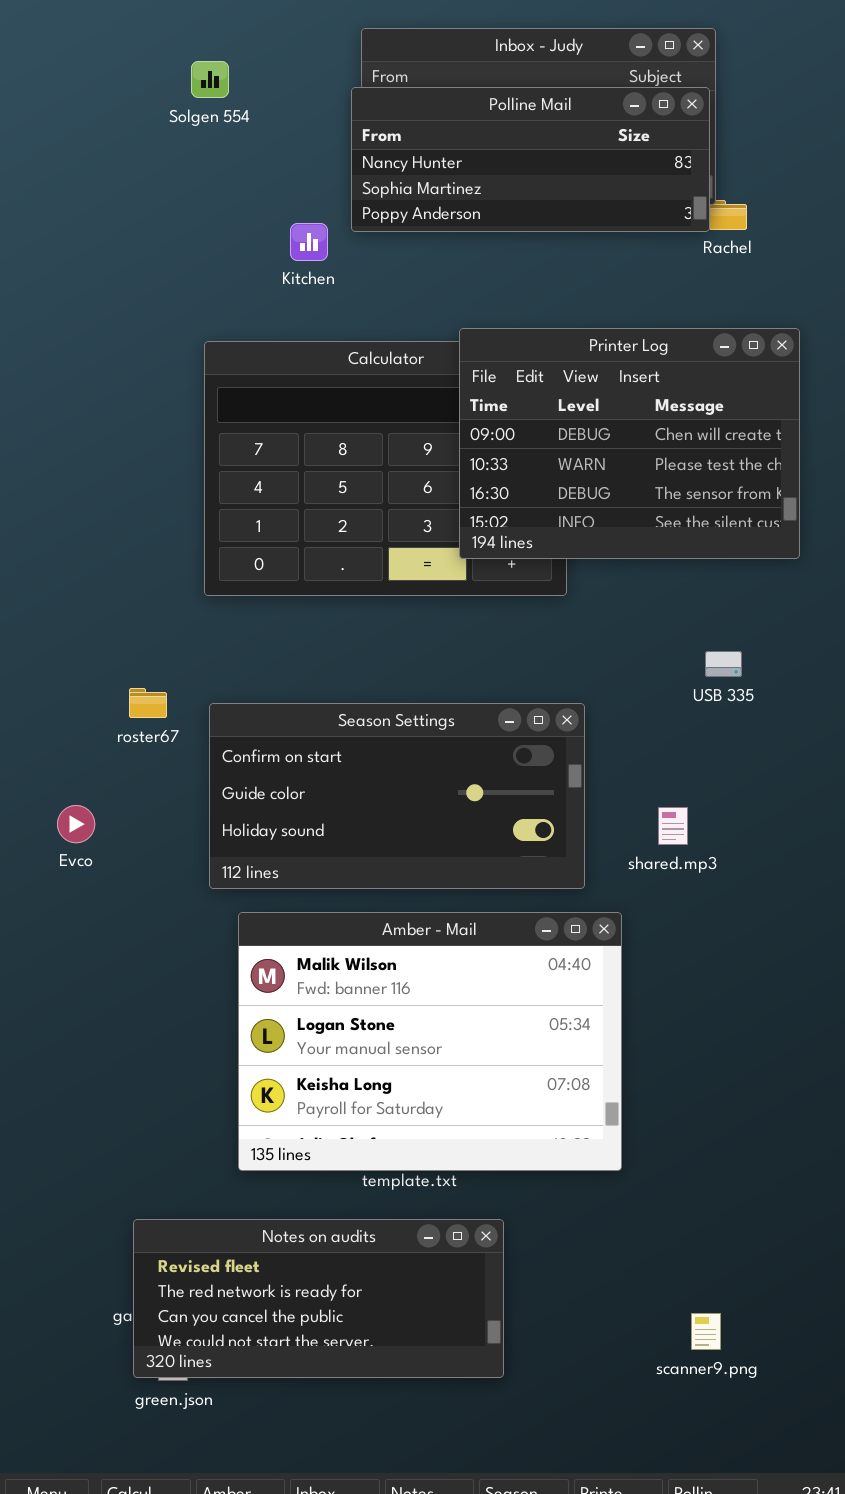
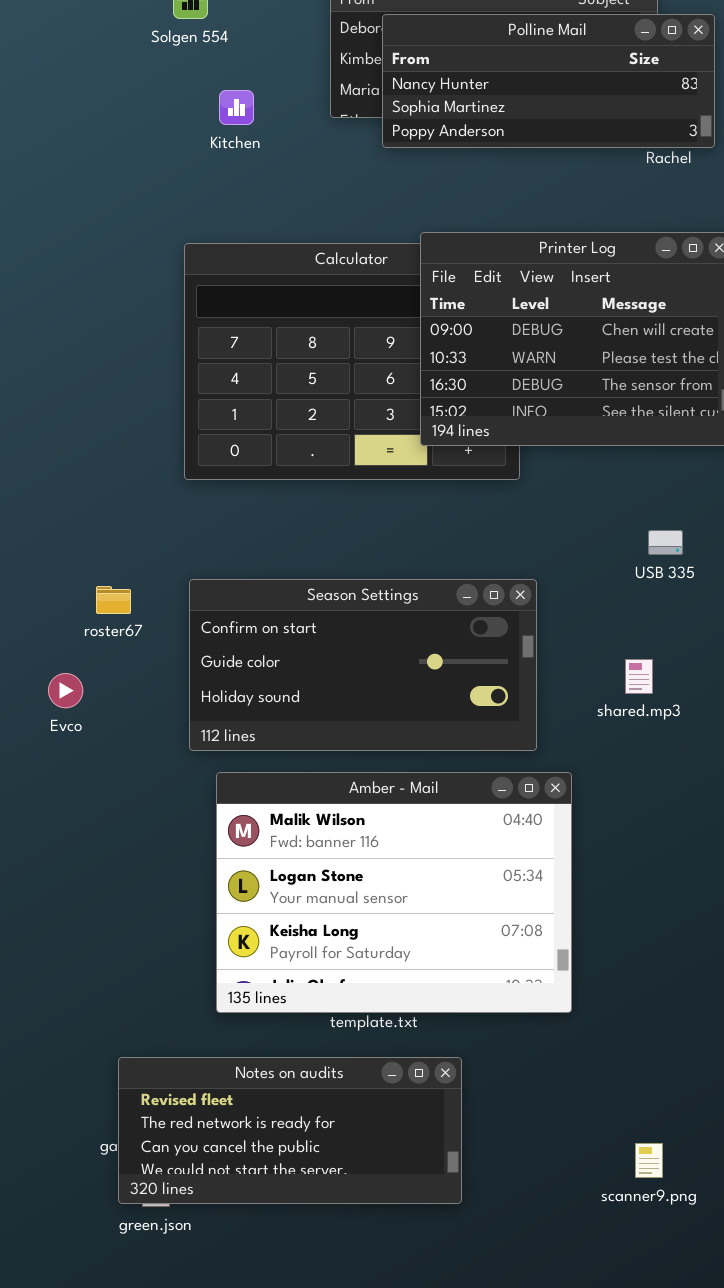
Polline Mail: [351,87,710,232] -> [382,14,715,148], moved
Kitchen: [290,223,328,261] -> [219,90,254,125], moved
roster67: [129,688,167,718] -> [96,586,131,614], moved
shared.mp3: [658,807,688,845] -> [625,659,653,694], moved

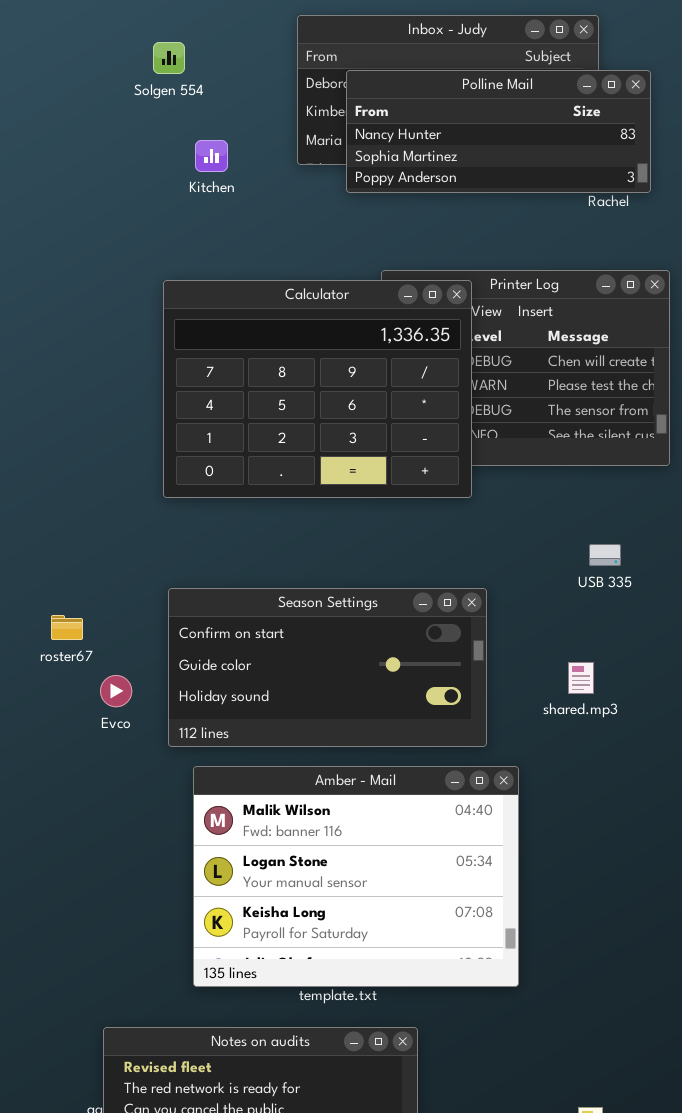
Calculator: [184,243,520,480] -> [163,280,472,498], raised
roster67: [96,586,131,614] -> [51,615,83,640], moved
Evco: [48,673,83,708] -> [100,675,132,707], moved

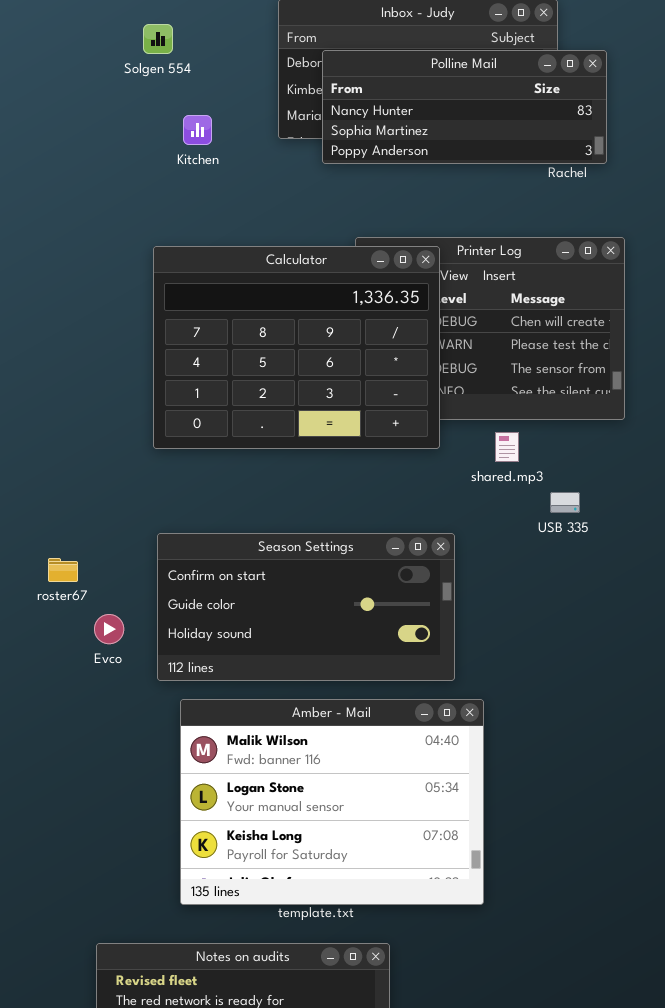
shared.mp3: [568,662,594,694] -> [495,432,519,462], moved

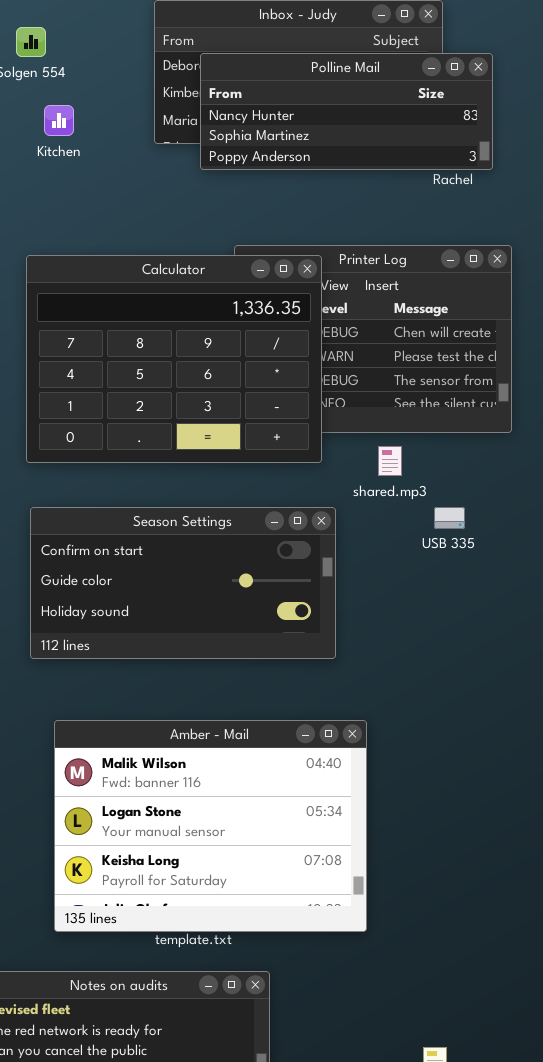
Kitchen: [183,115,212,145] -> [44,105,74,136], moved
Season Settings: [157,533,455,681] -> [30,507,336,659], moved

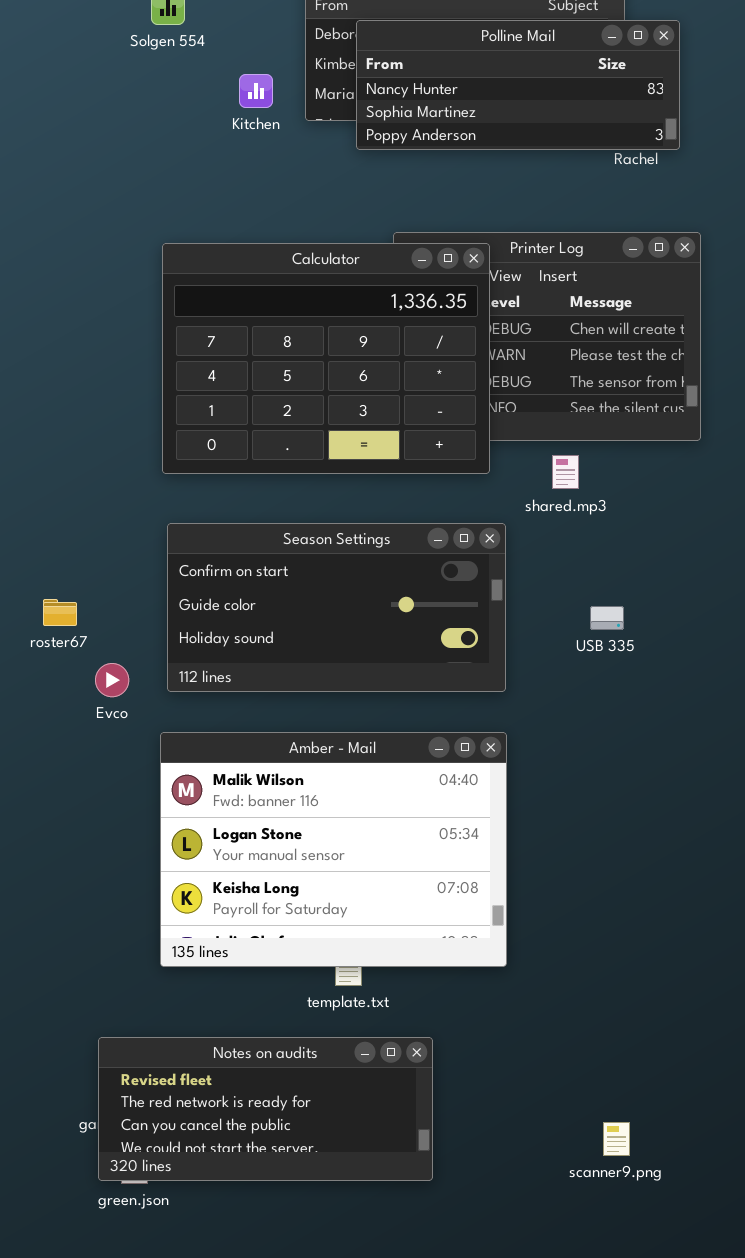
Kitchen: [44,105,74,136] -> [239,74,273,108], moved
USB 335: [434,507,465,529] -> [590,606,624,630], moved
Amber - Mail: [54,720,367,932] -> [160,732,507,967], moved

